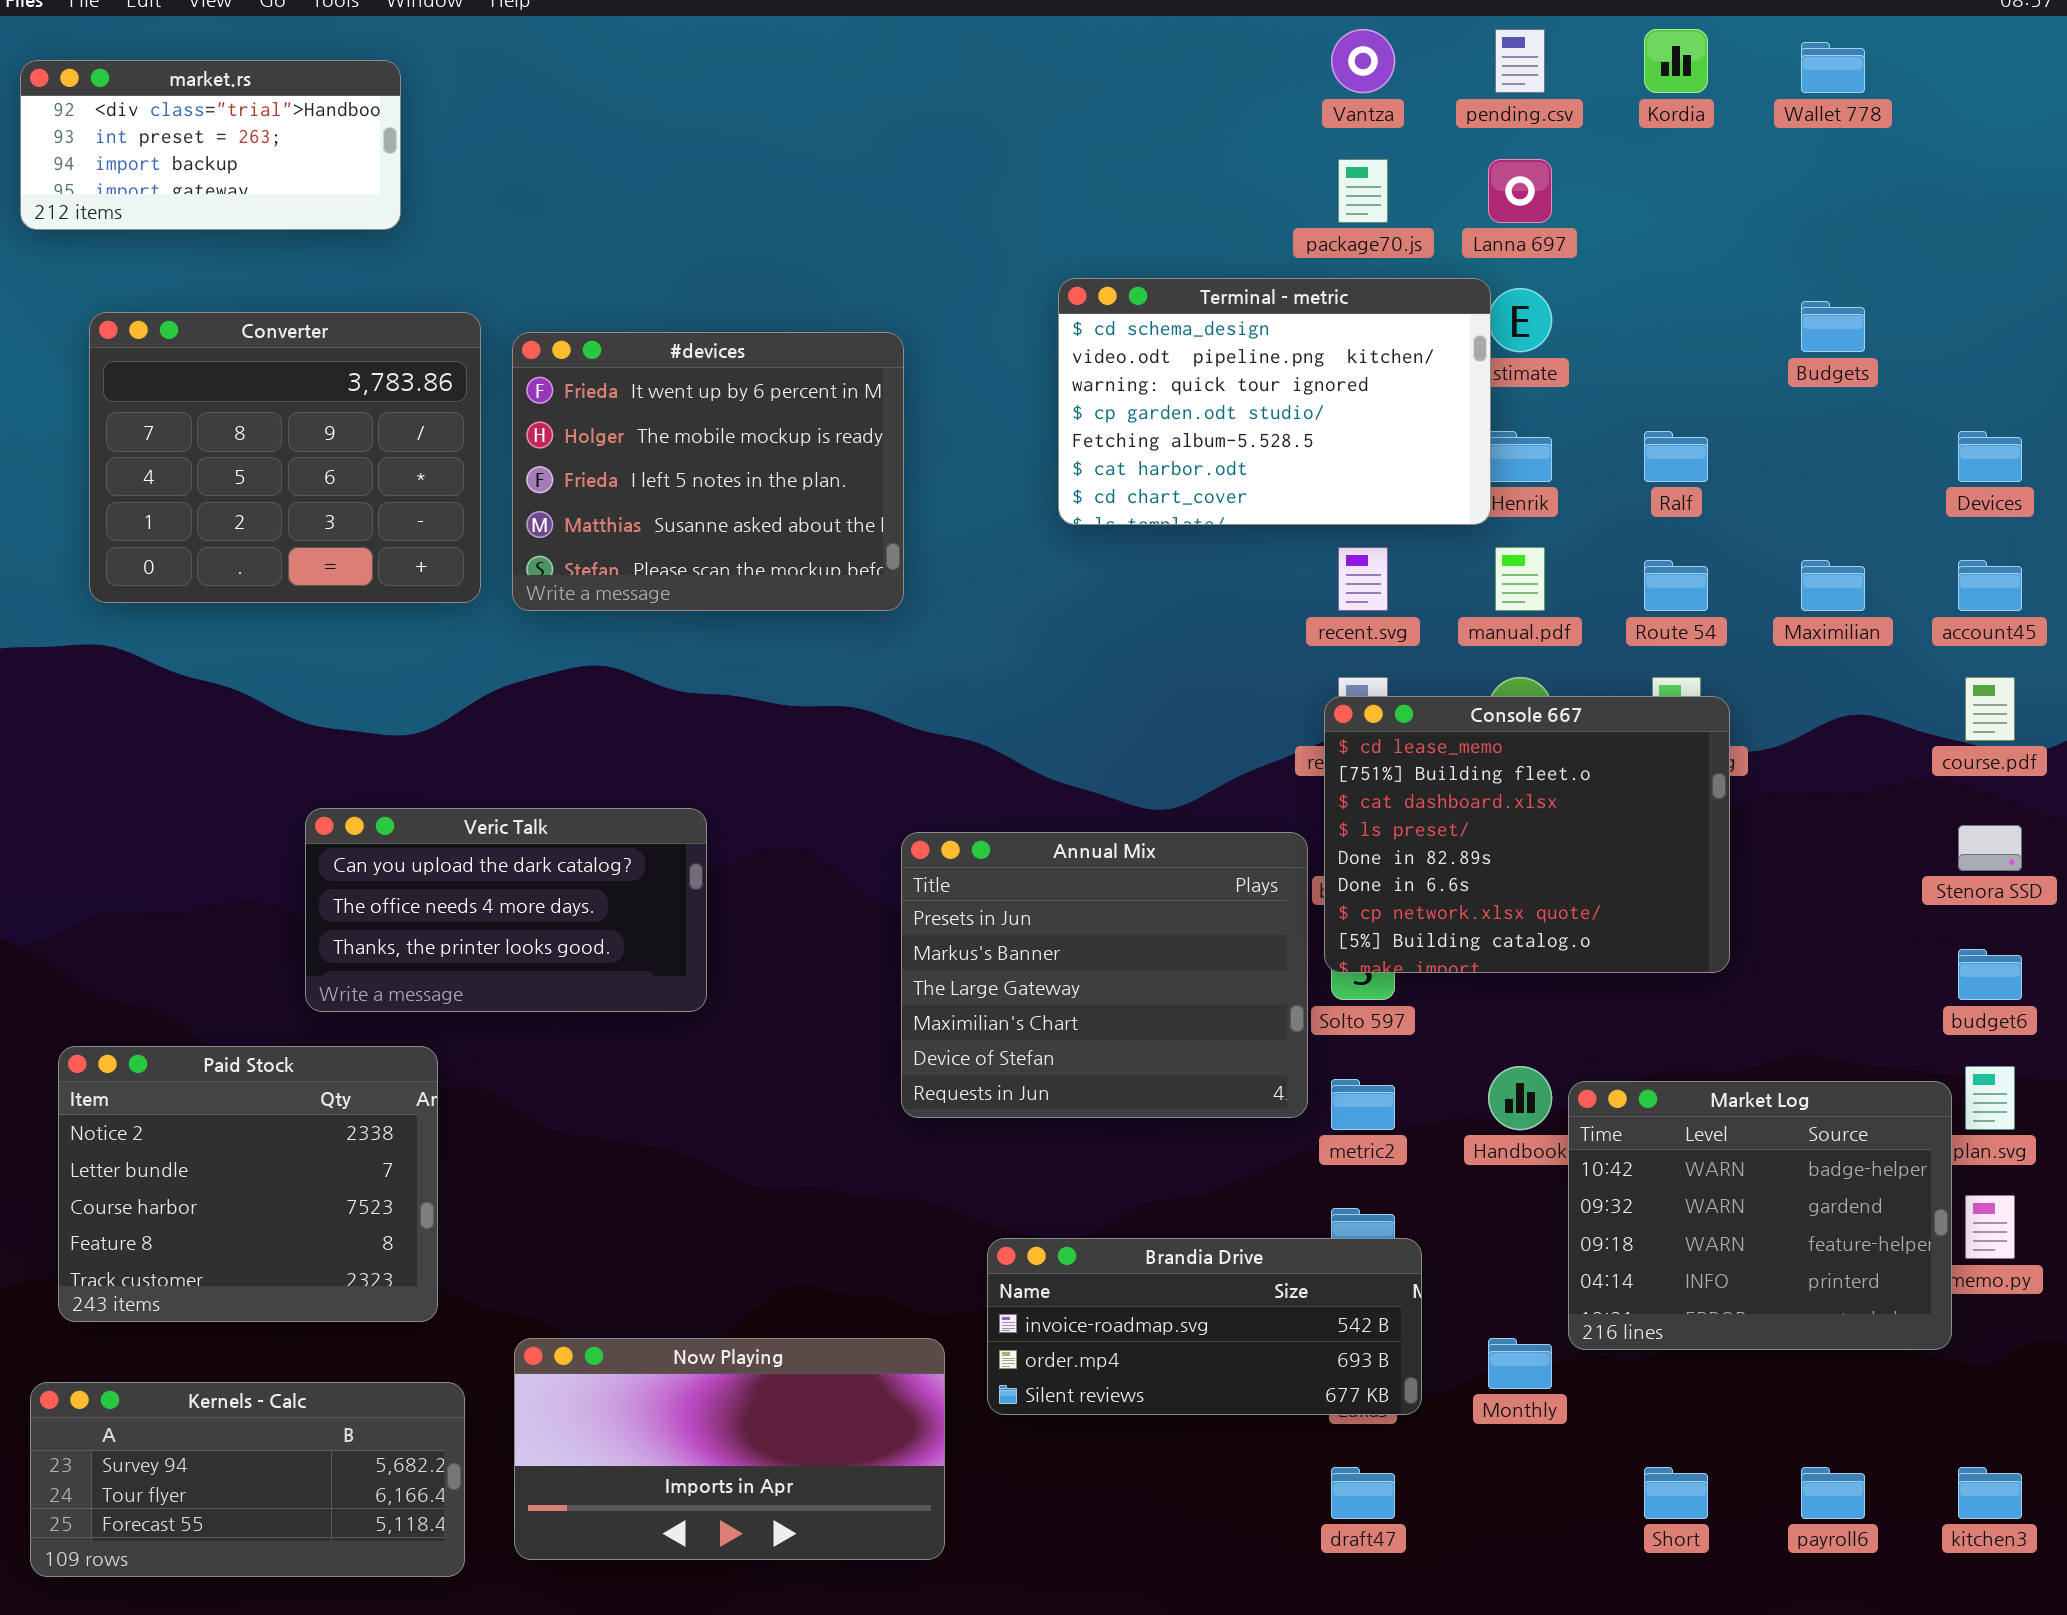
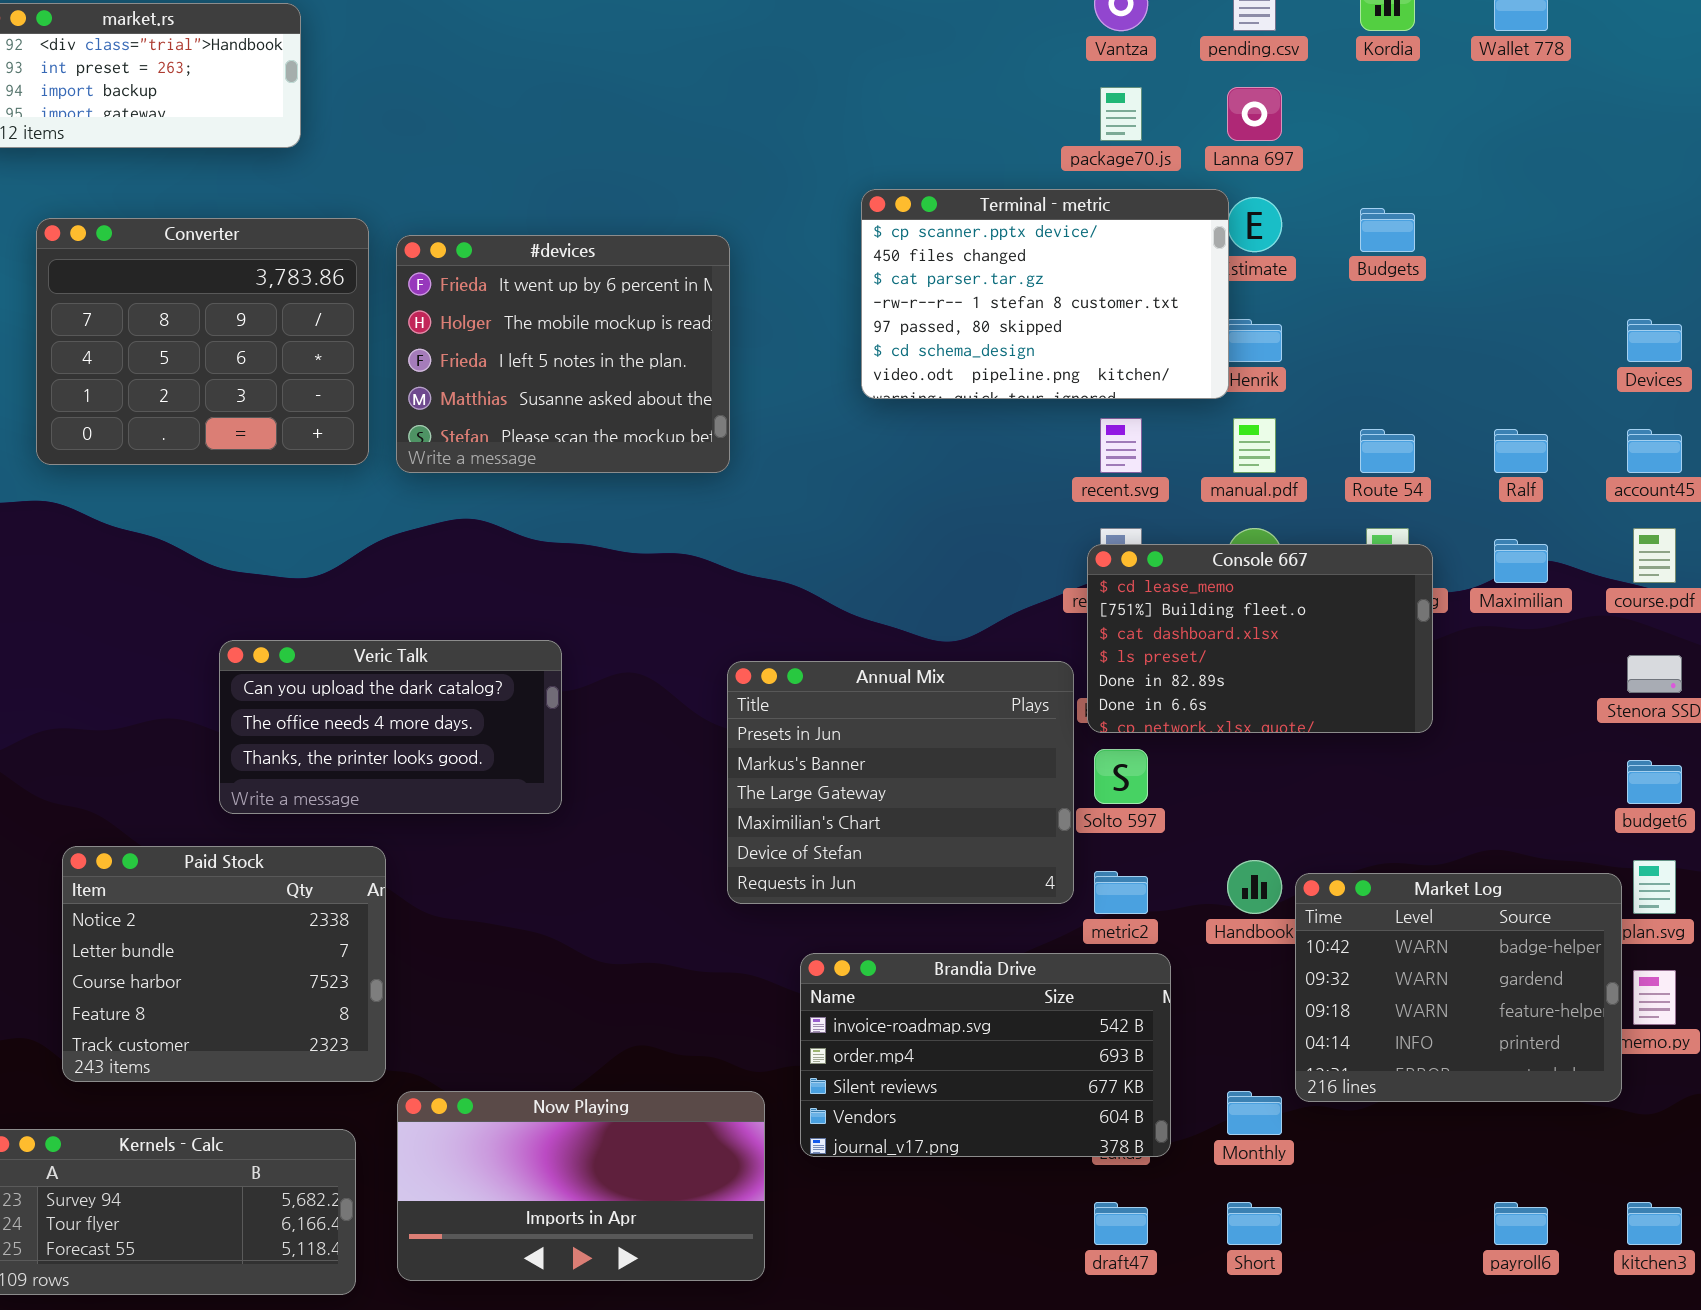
Terminal - metric: [1058,278,1491,525] -> [861,189,1229,399], scrolled up 5 rows
Budgets: [1801,301,1865,352] -> [1360,208,1415,252], moved
Ralf: [1644,431,1708,482] -> [1494,429,1548,473], moved
Maximilian: [1801,560,1865,611] -> [1494,539,1548,583], moved
Console 667: [1324,696,1730,973] -> [1087,544,1433,733], resized
Paid Stock: [58,1046,438,1322] -> [62,846,386,1082], moved
Brandia Drive: [987,1238,1422,1415] -> [800,953,1171,1157], resized
Short: [1644,1467,1708,1519] -> [1227,1202,1282,1245], moved

